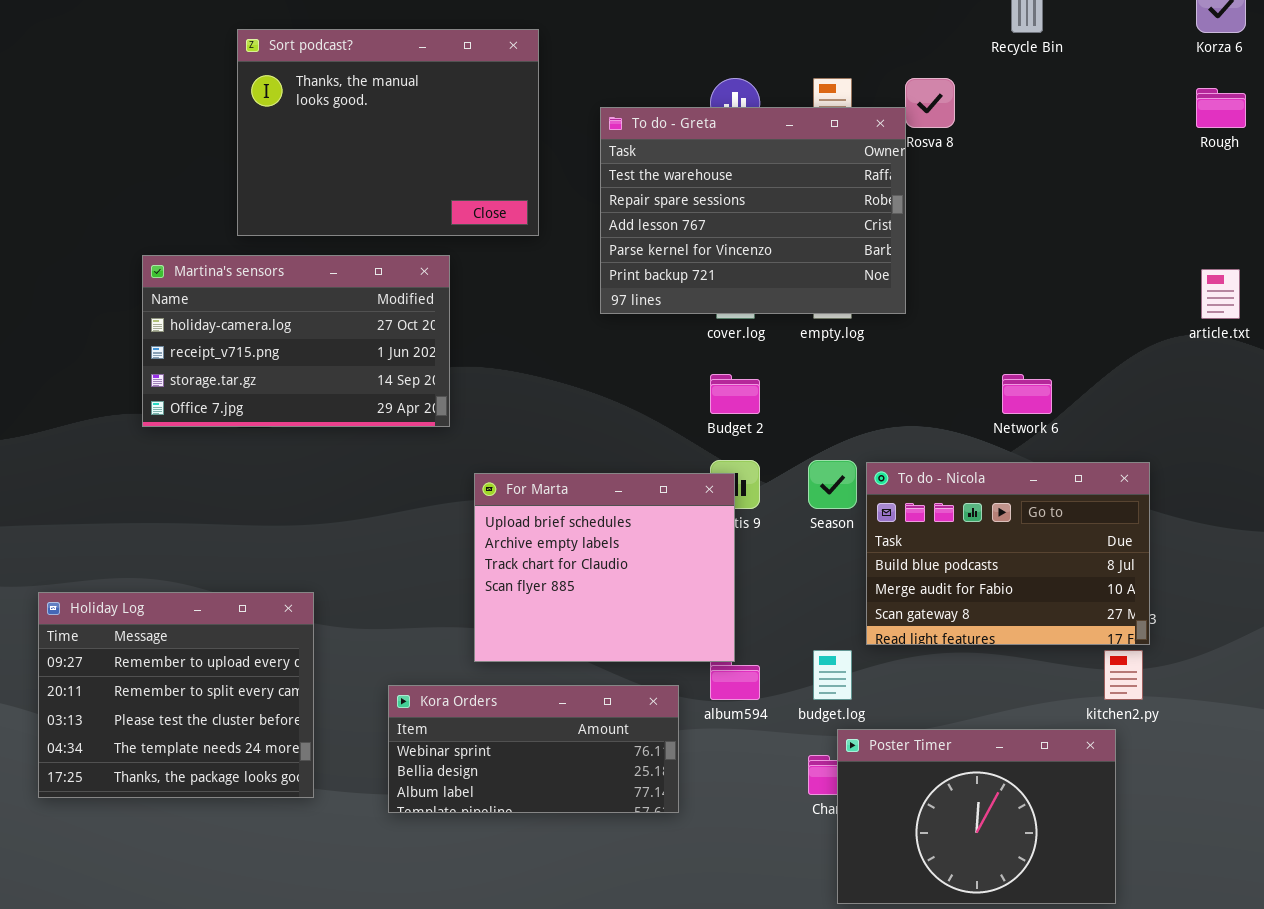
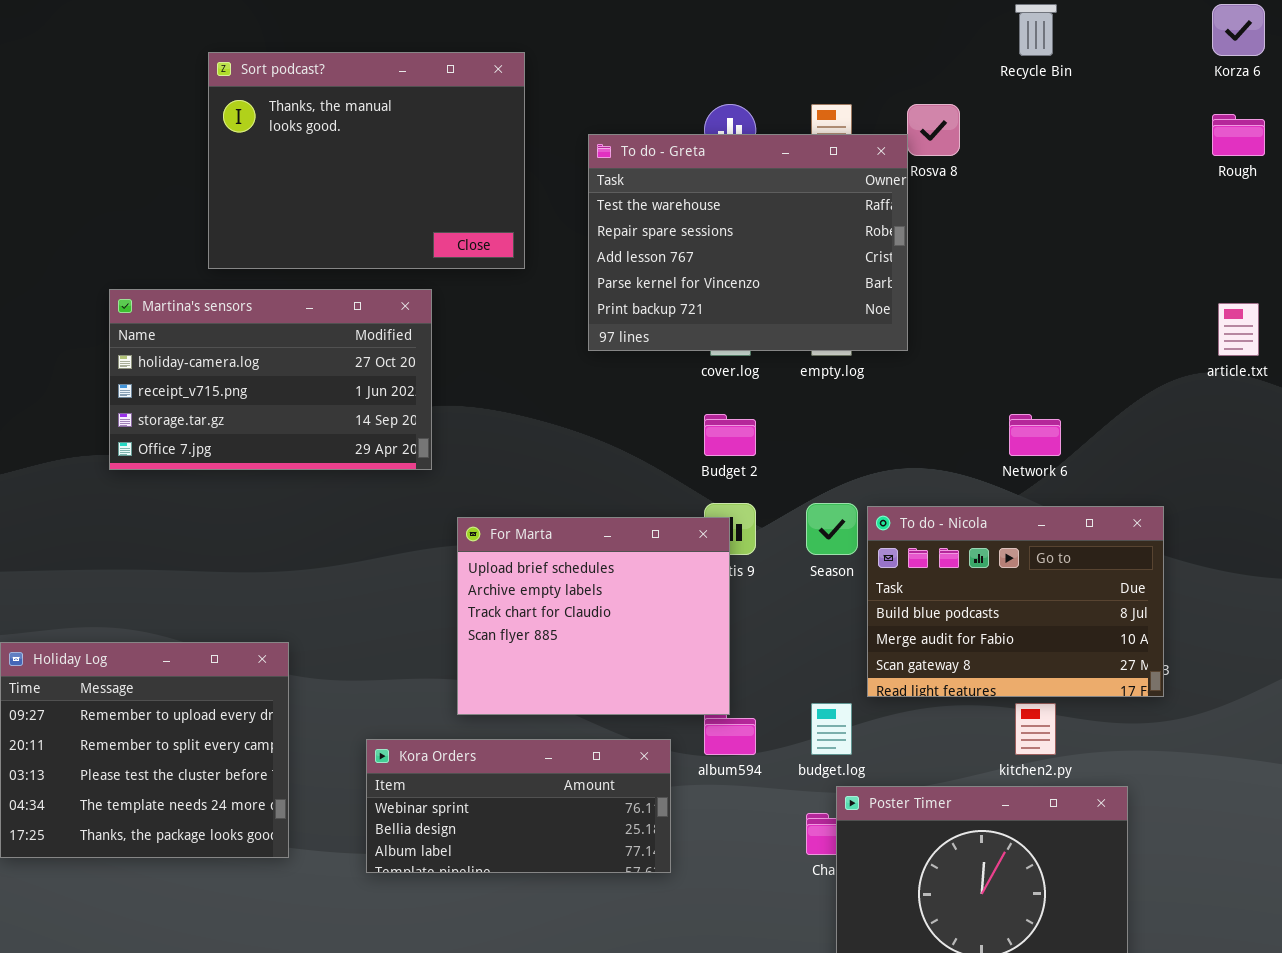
kitchen2.py: [1104,650,1143,700] -> [1015,703,1056,755], moved

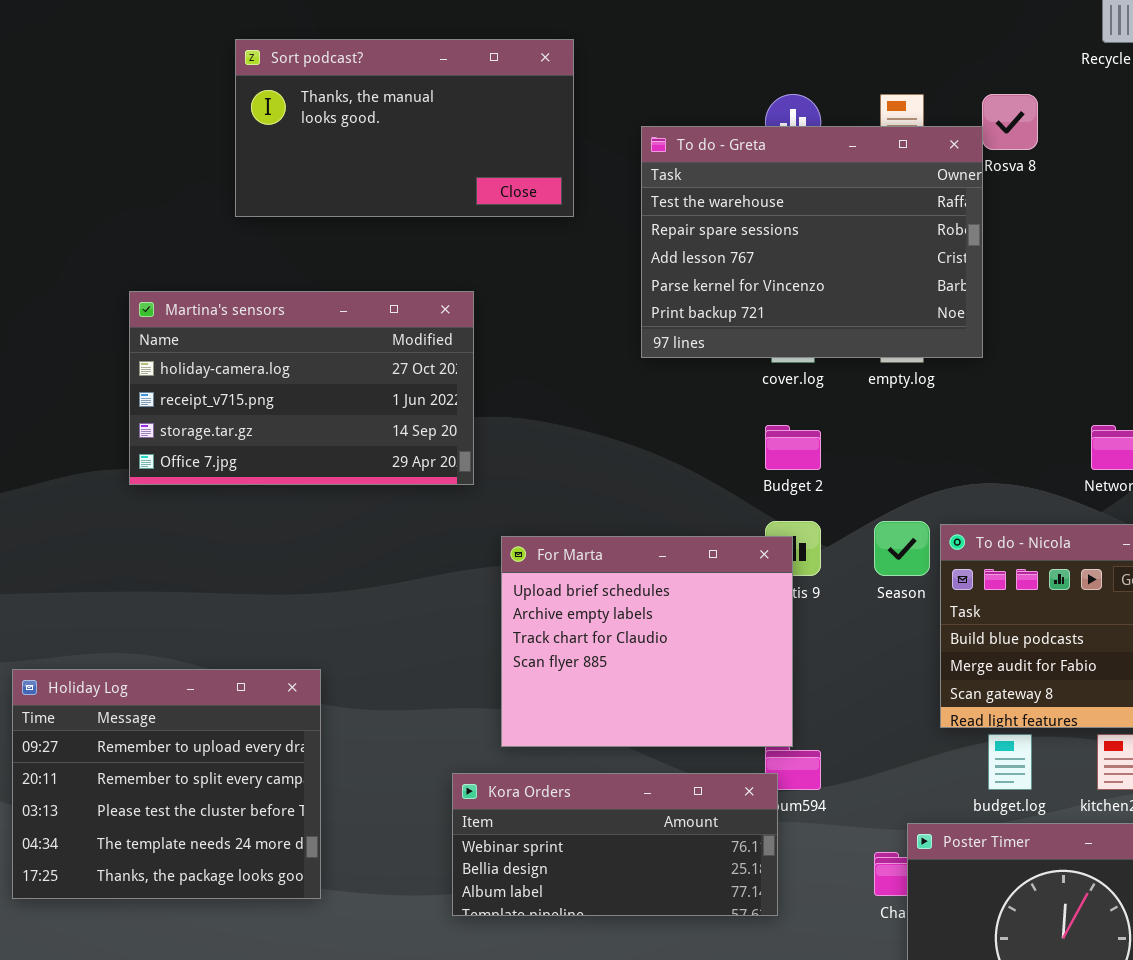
Sort podcast?: [208,52,525,269] -> [235,39,574,217], resized
budget.log: [811,703,852,755] -> [988,734,1032,790], moved
Kora Orders: [366,739,671,873] -> [452,773,778,916], moved

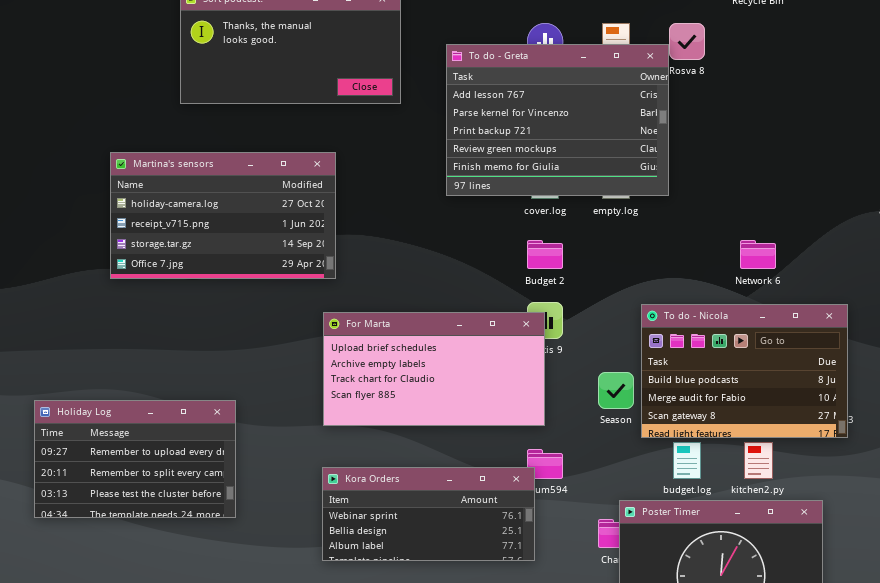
To do - Greta: [641,126,983,358] -> [446,44,669,196], scrolled down 2 rows
Season: [874,521,930,576] -> [598,372,634,409], moved
For Marta: [501,536,793,747] -> [323,312,545,426], resized
Holiday Log: [12,669,321,899] -> [34,400,236,518], resized

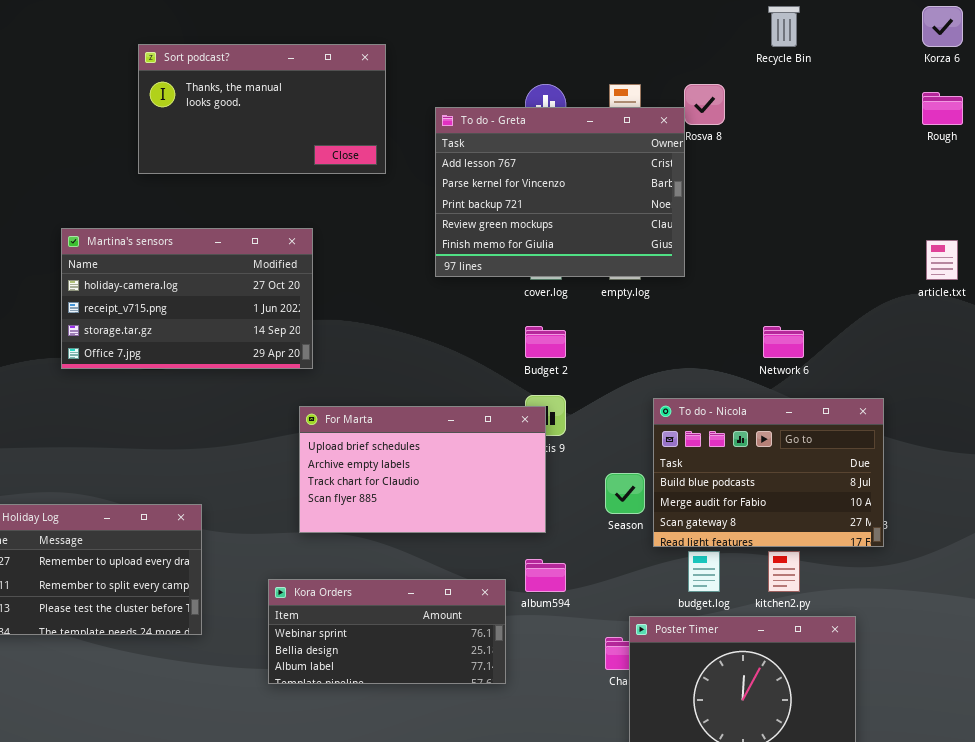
Kora Orders: [322,467,535,561] -> [268,579,506,684], moved

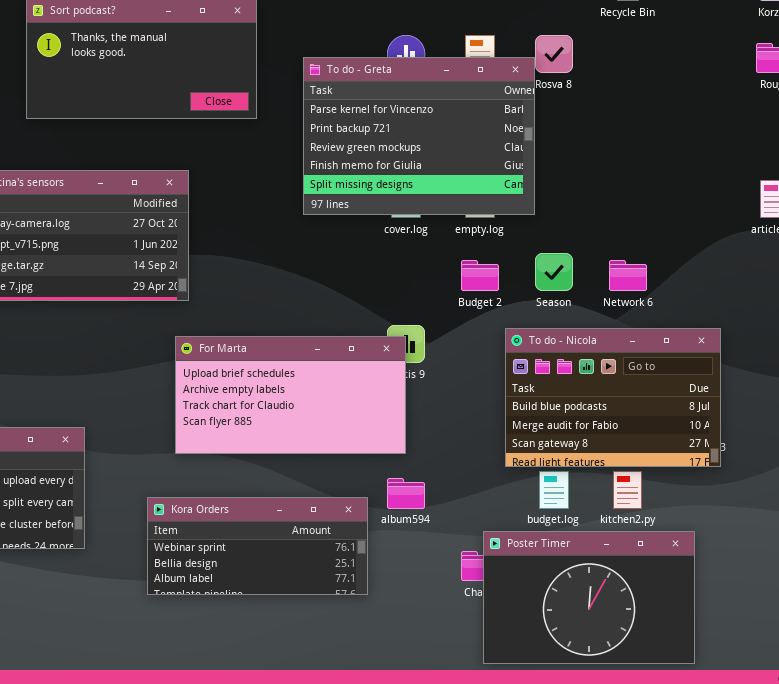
To do - Greta: [435,107,685,277] -> [303,57,535,215], scrolled down 1 row
Budget 2: [525,326,566,358] -> [461,260,499,291], moved
Season: [605,473,645,514] -> [535,253,573,291], moved

